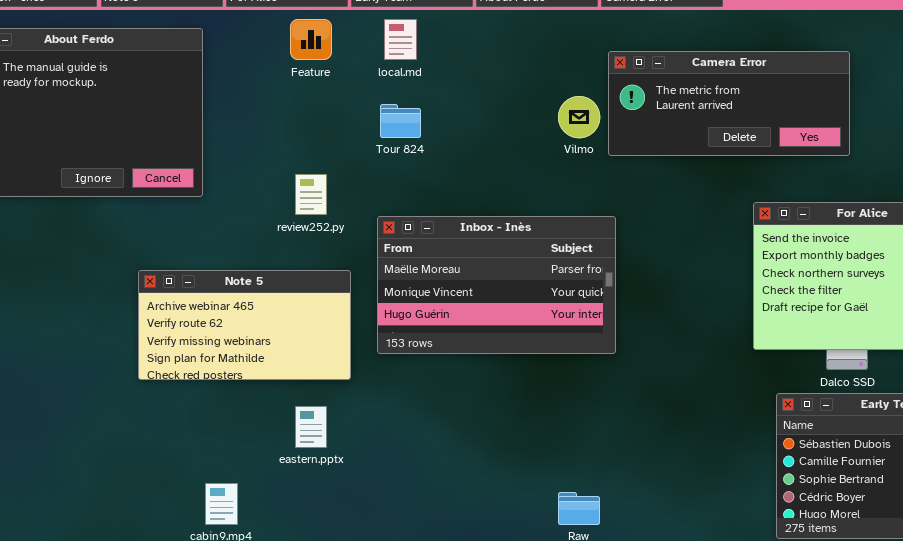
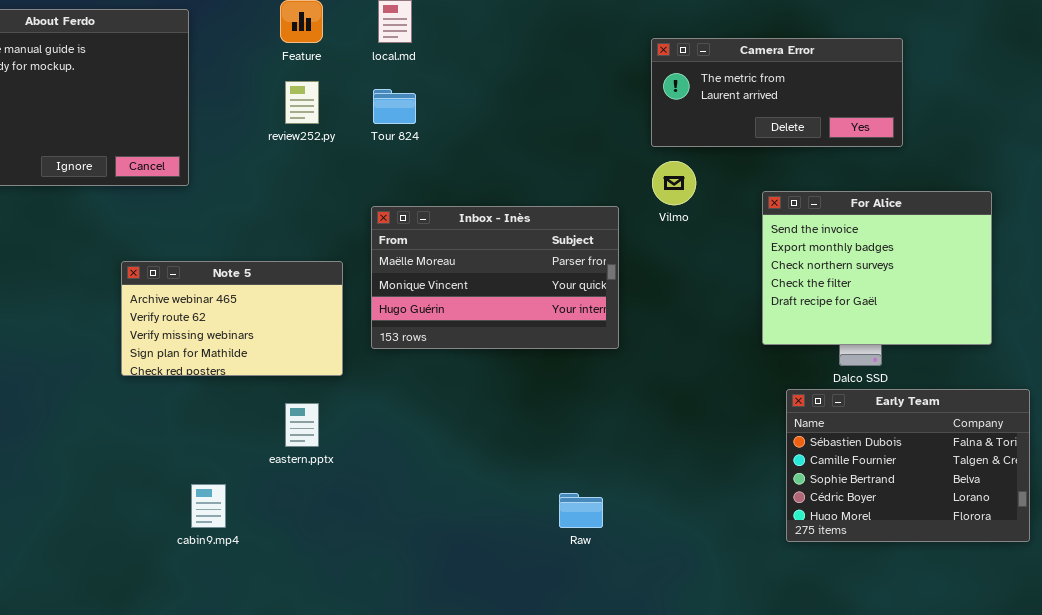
Camera Error: [608,51,850,156] -> [651,38,903,147], moved
Vilmo: [558,96,600,138] -> [652,161,696,205], moved
review252.py: [295,174,327,215] -> [285,81,319,124], moved

